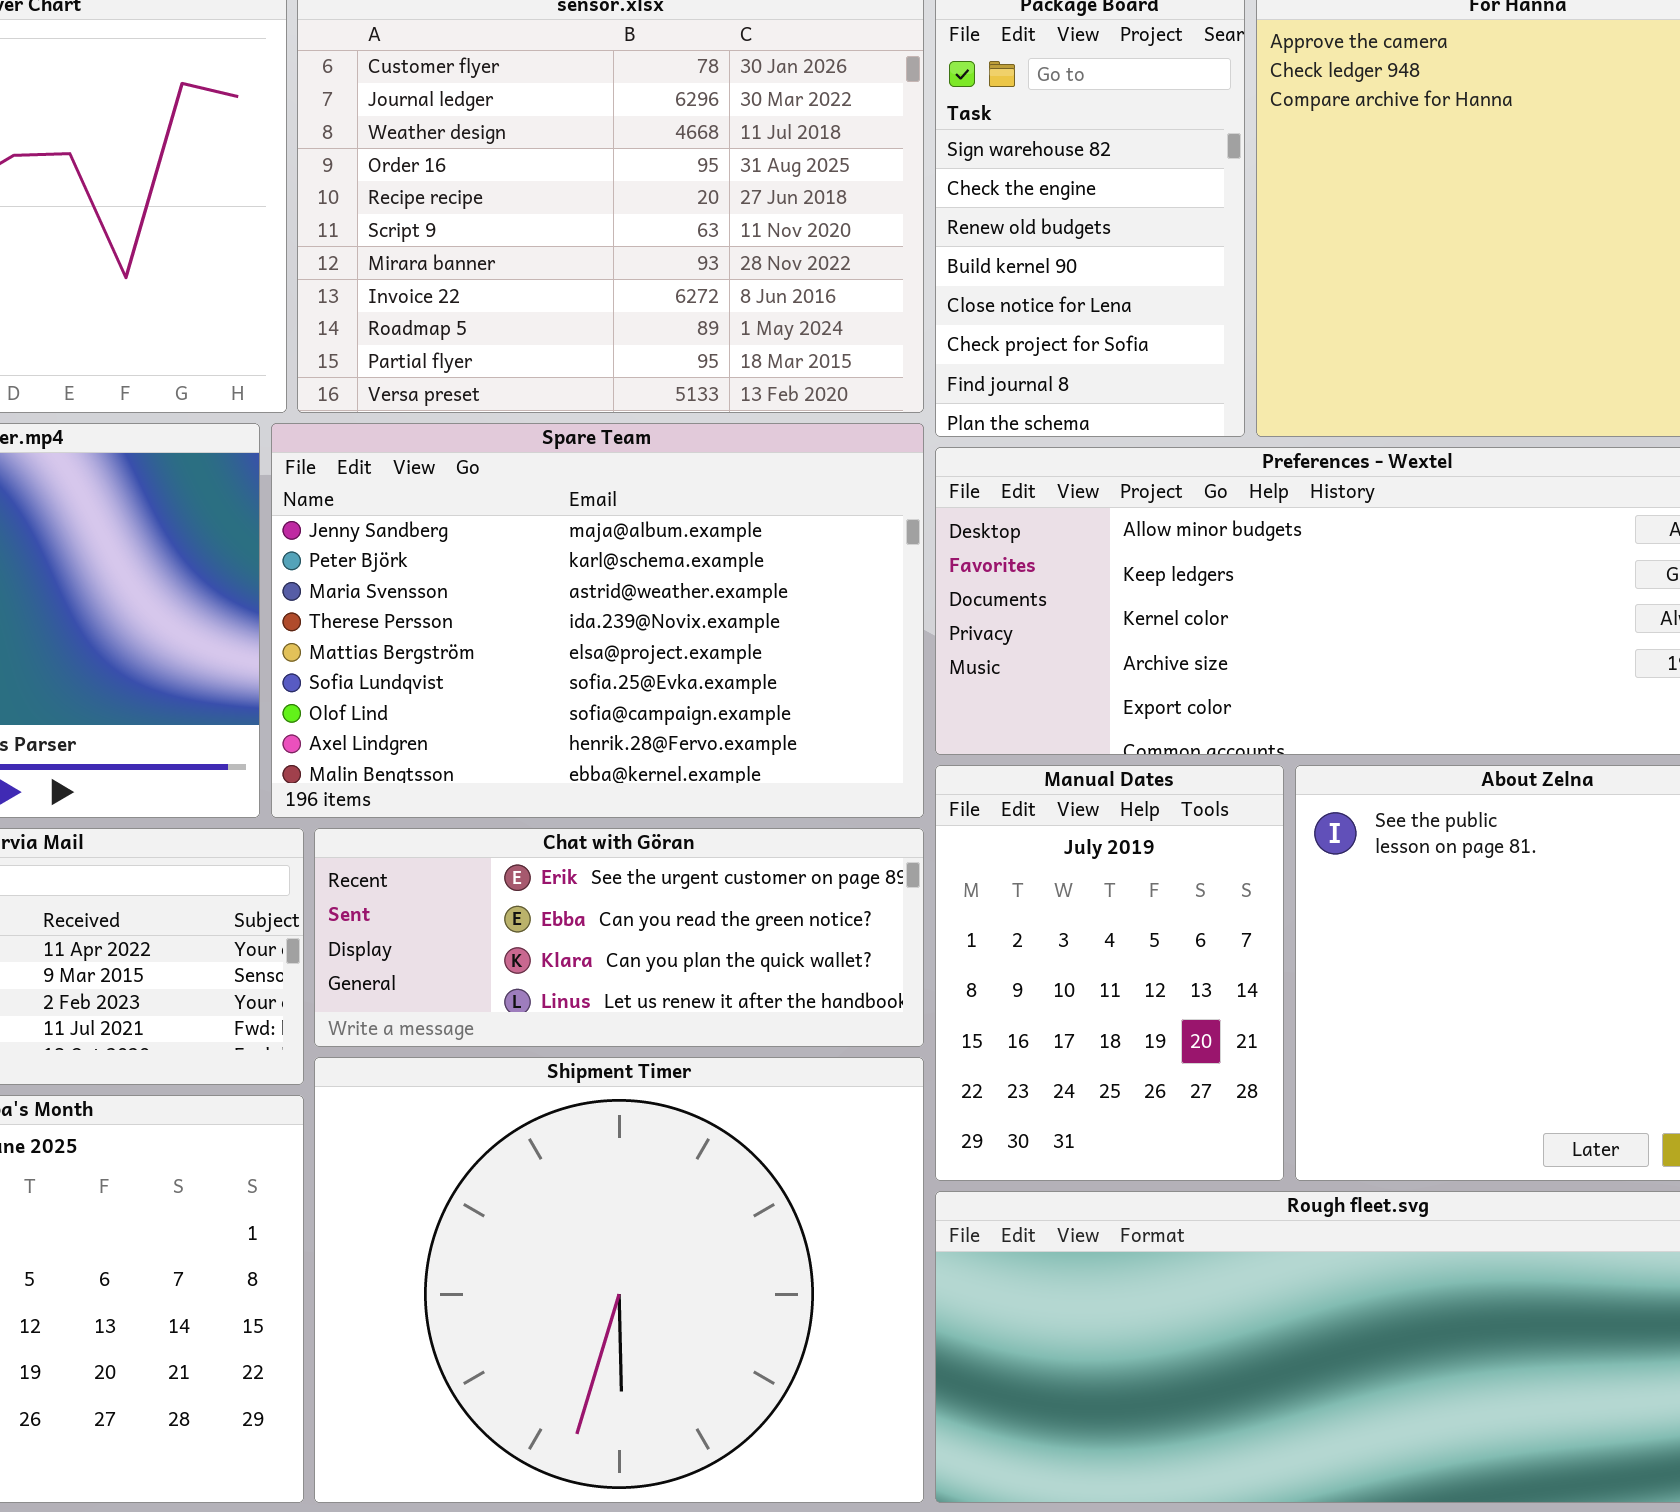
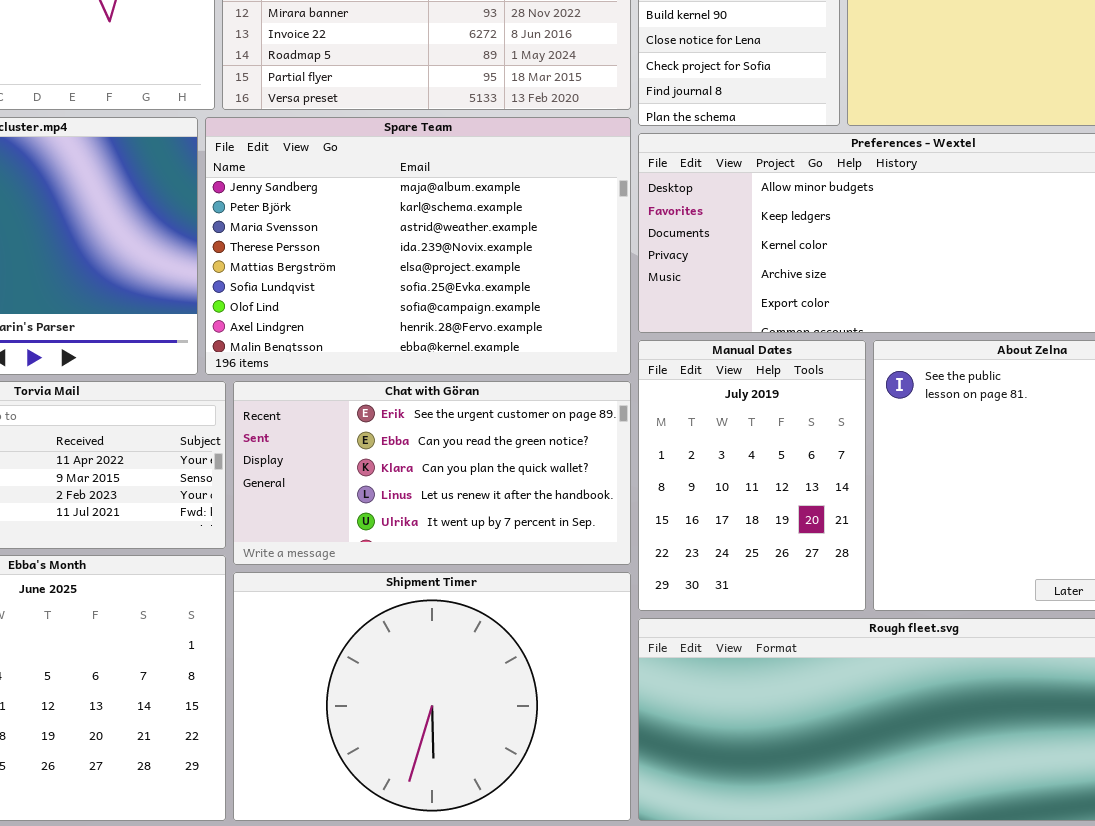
Chat with Göran: [314,828,924,1047] -> [233,381,631,565], resized
Shipment Timer: [314,1057,924,1503] -> [233,572,631,821], resized

